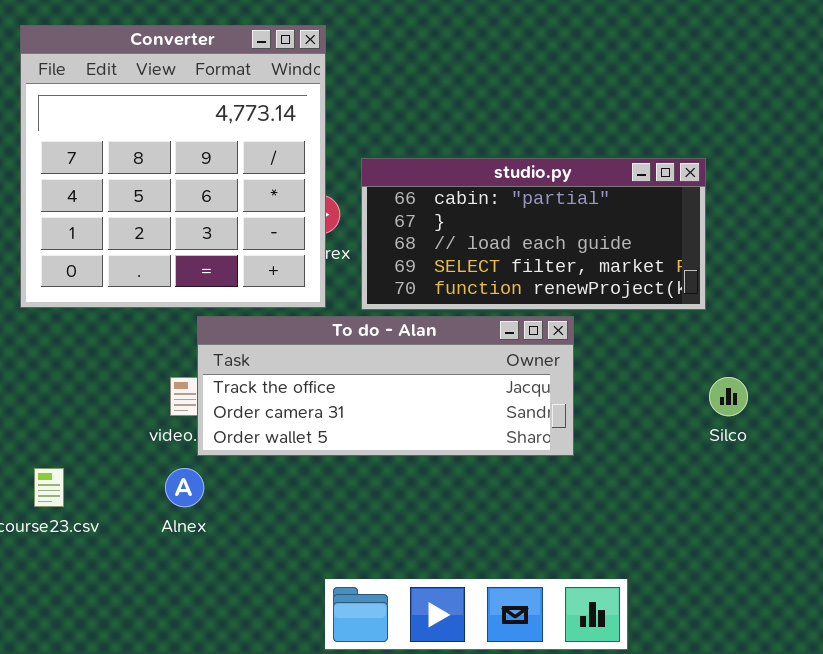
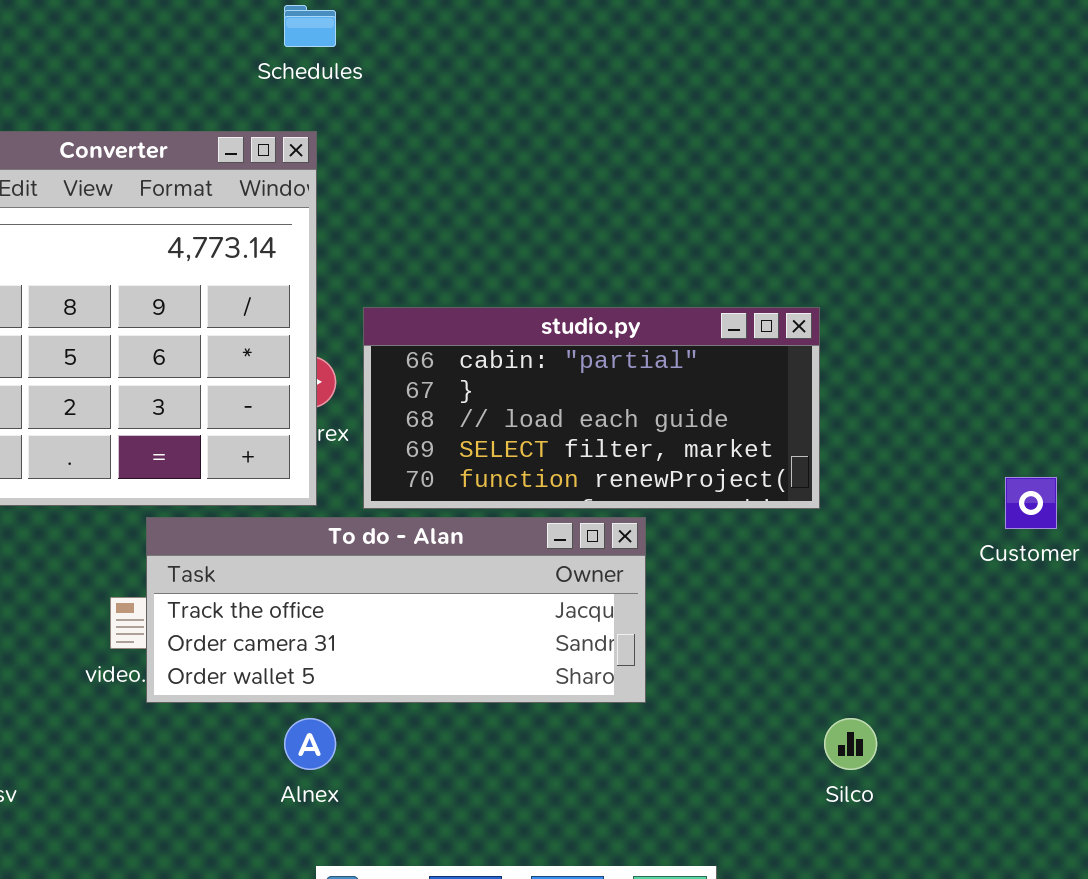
Silco: [709,377,748,416] -> [824,718,877,770], moved
Alnex: [165,468,204,507] -> [284,718,336,770], moved

